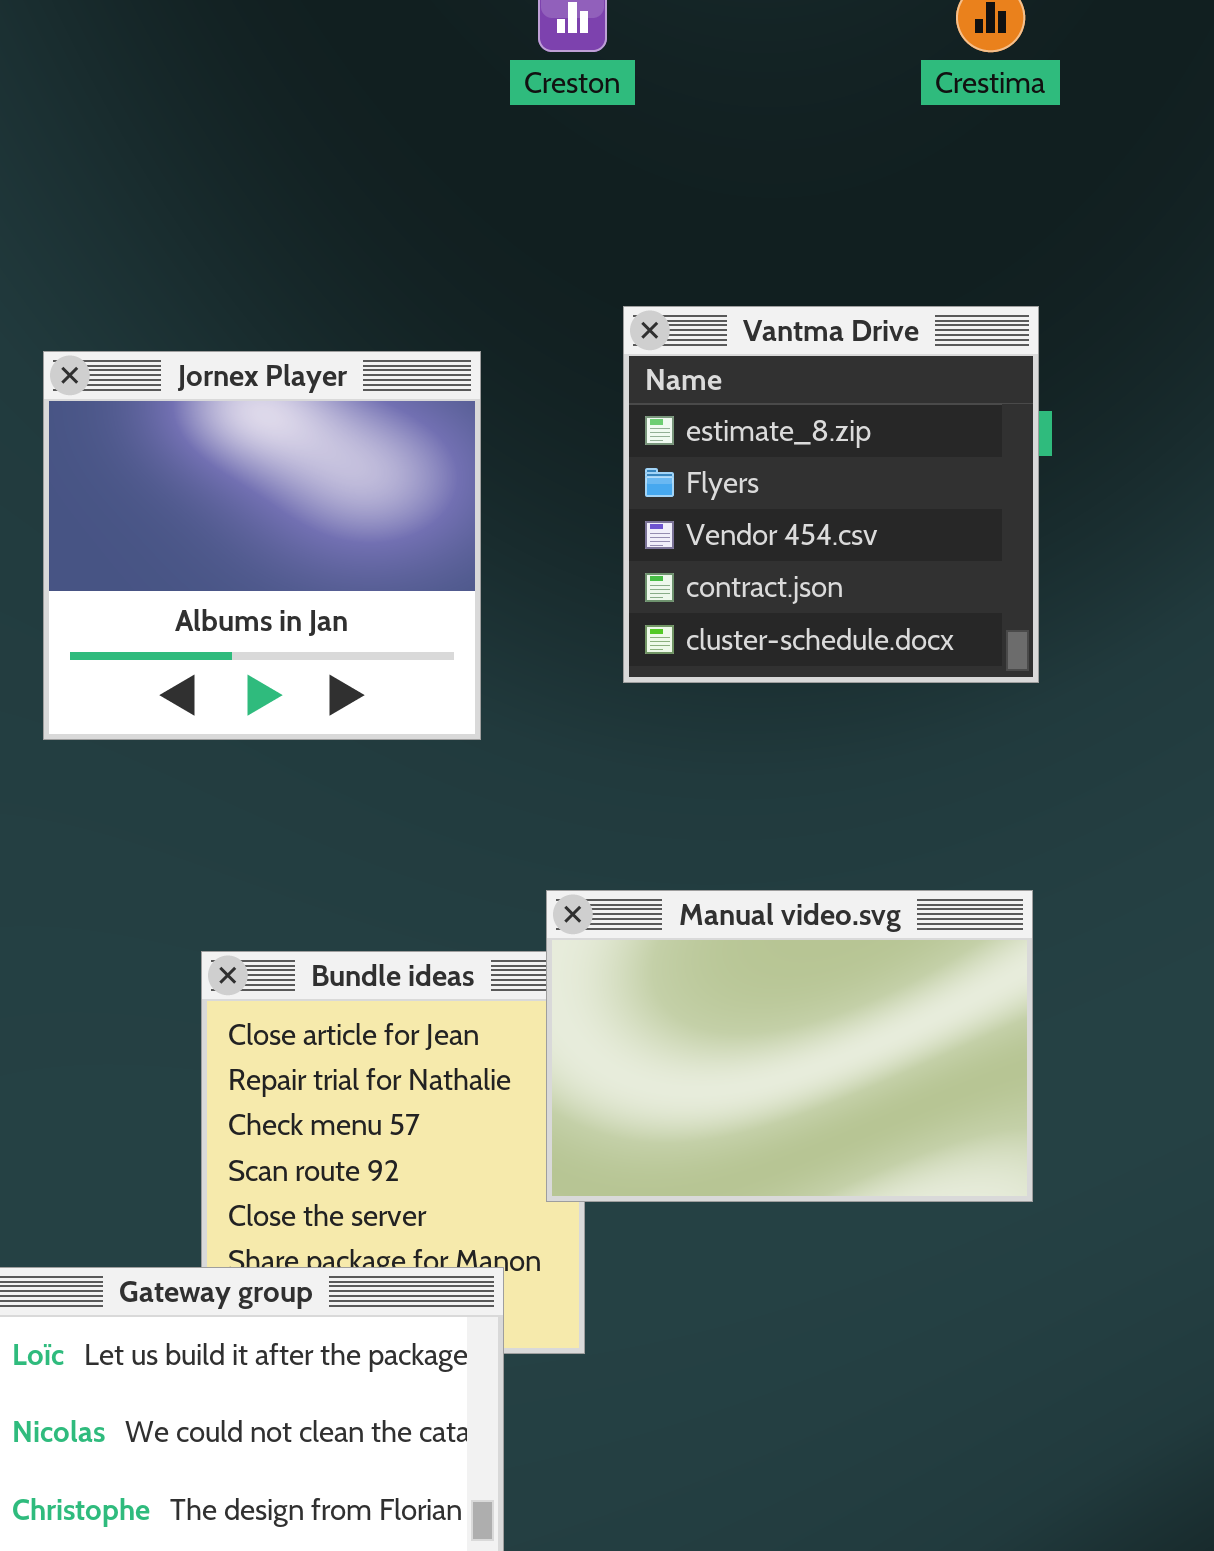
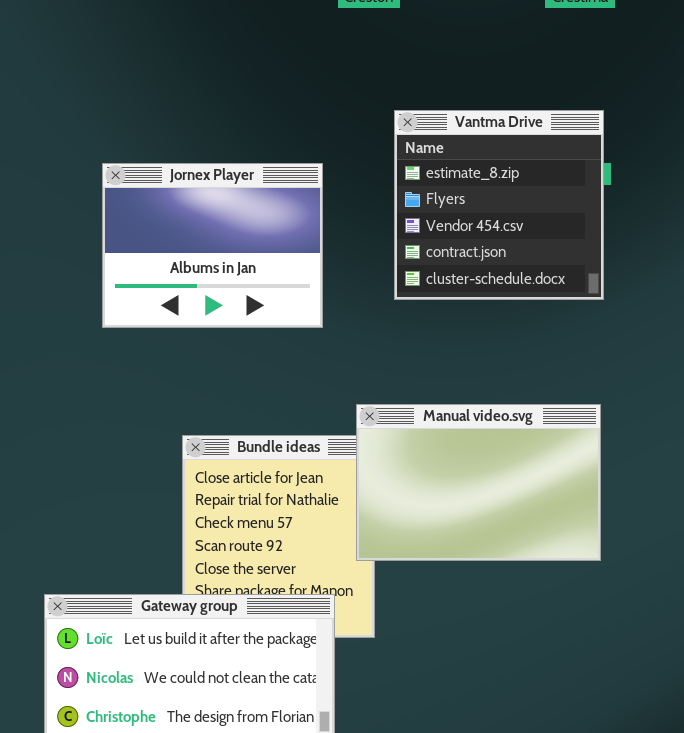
Jornex Player: [43,351,481,740] -> [102,163,323,328], resized

